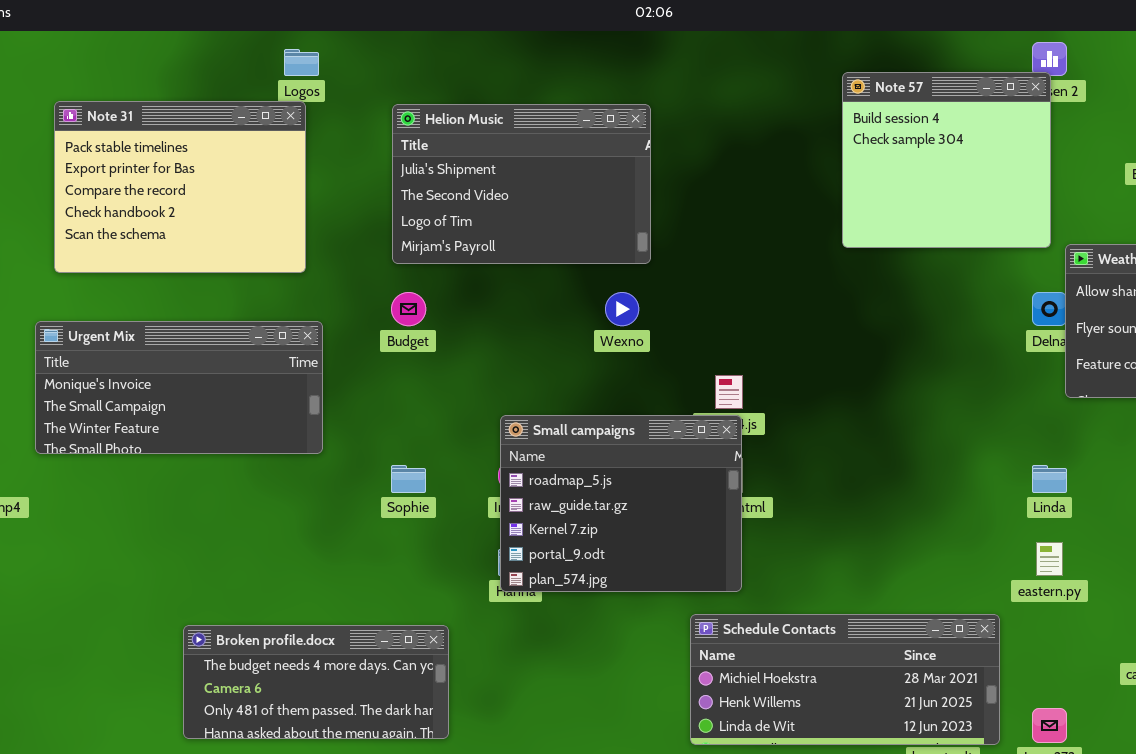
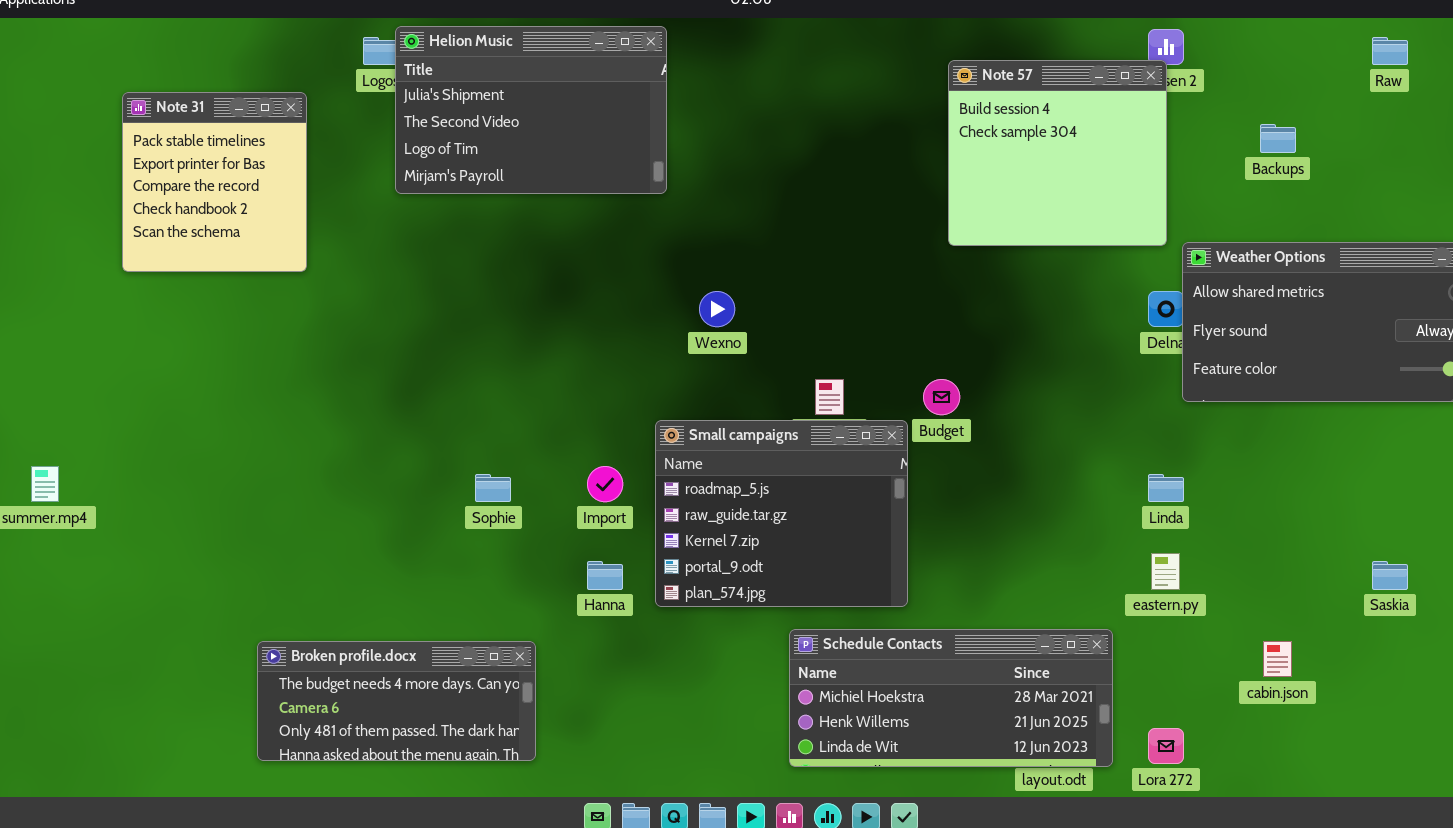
Note 31: [54,101,306,273] -> [122,92,307,272], resized
Helion Music: [392,104,651,264] -> [395,26,667,194], moved
Budget: [391,292,426,326] -> [923,379,960,415], moved
Urgent Mix: [35,321,323,454] -> none, closed
Small campaigns: [500,415,742,592] -> [655,420,908,607], moved

